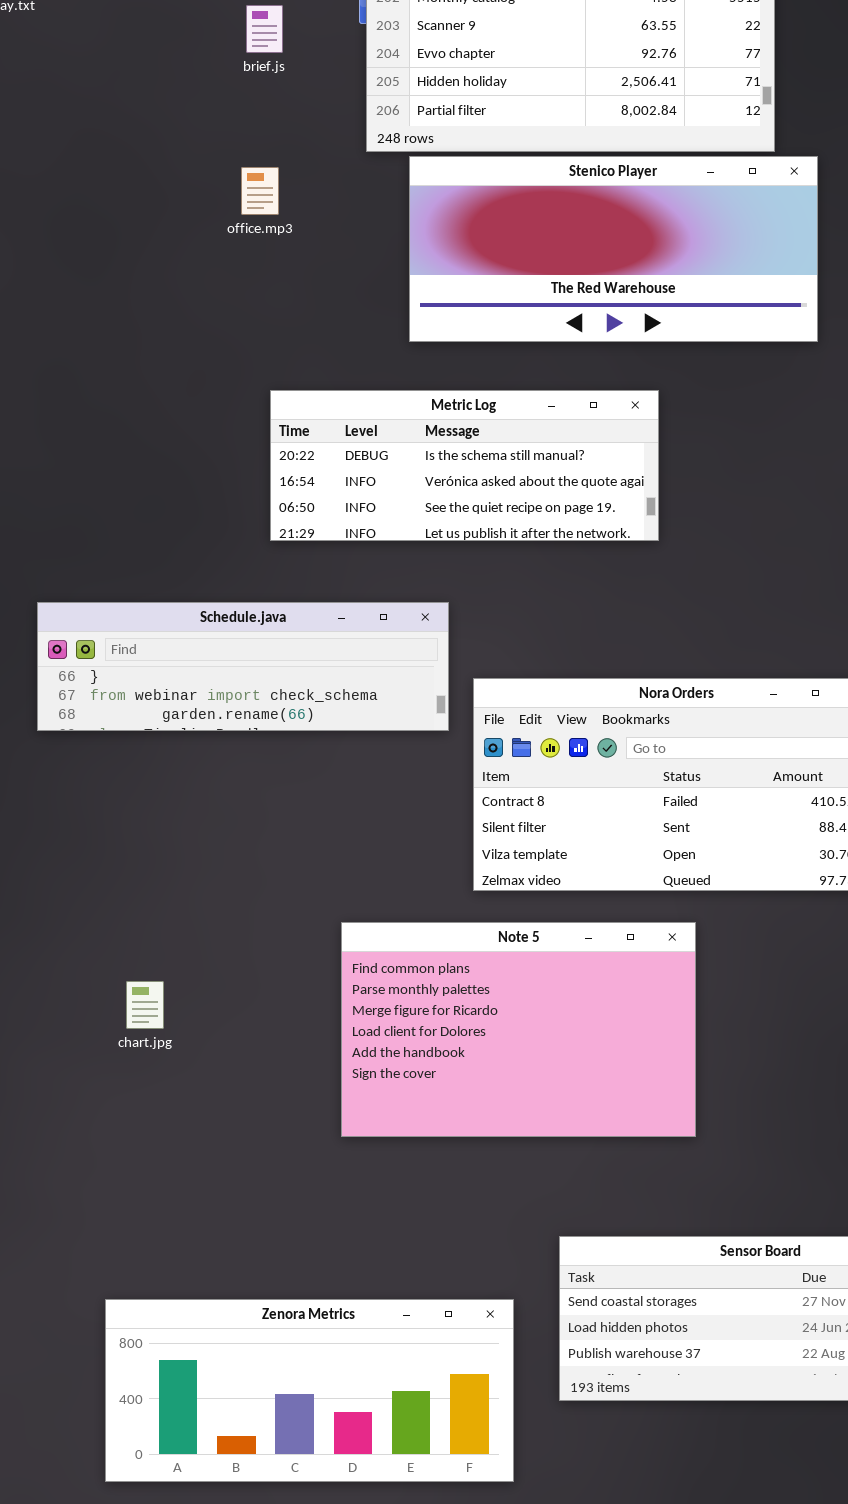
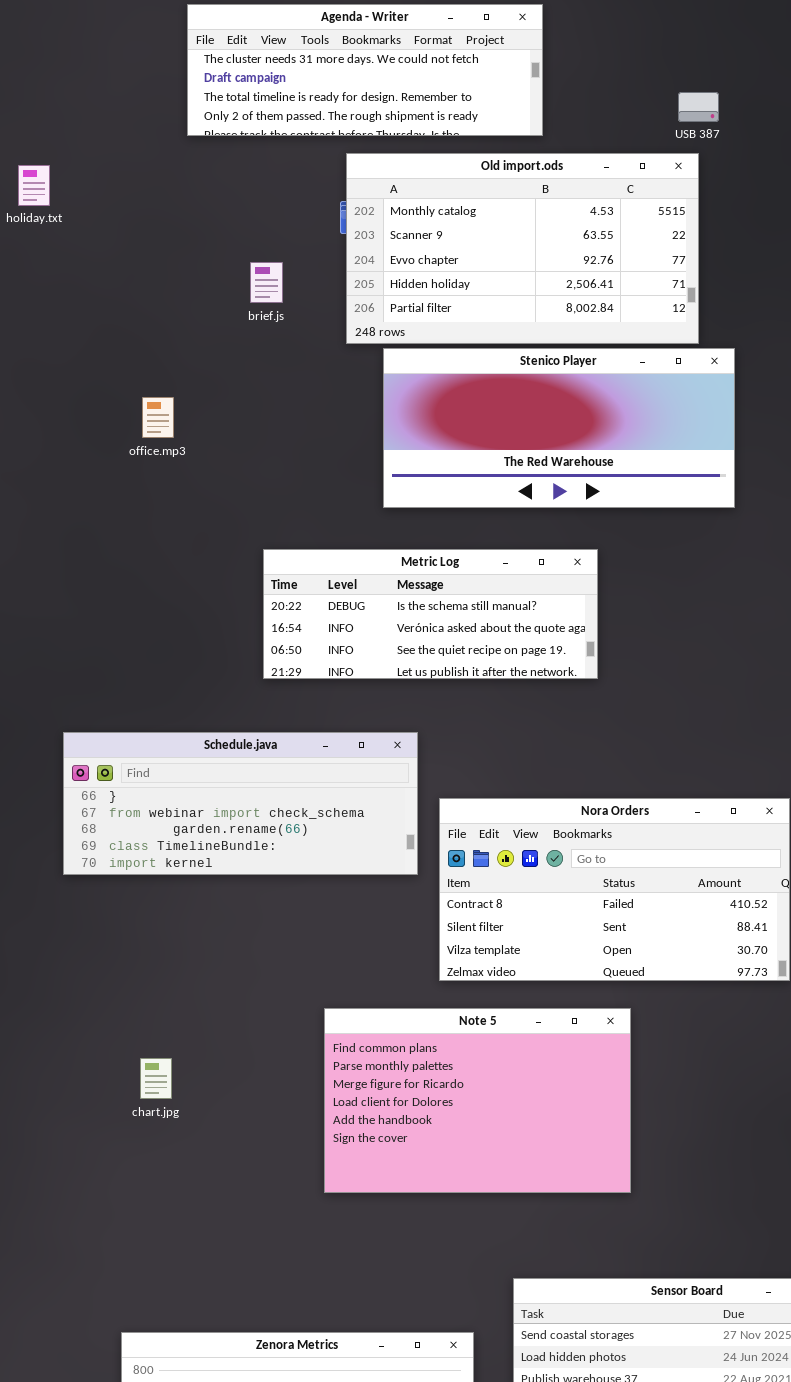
brief.js: [246,5,283,53] -> [250,262,283,303], moved
office.mp3: [241,167,279,215] -> [142,397,174,438], moved
Schedule.java: [37,602,449,731] -> [63,732,418,875], resized

